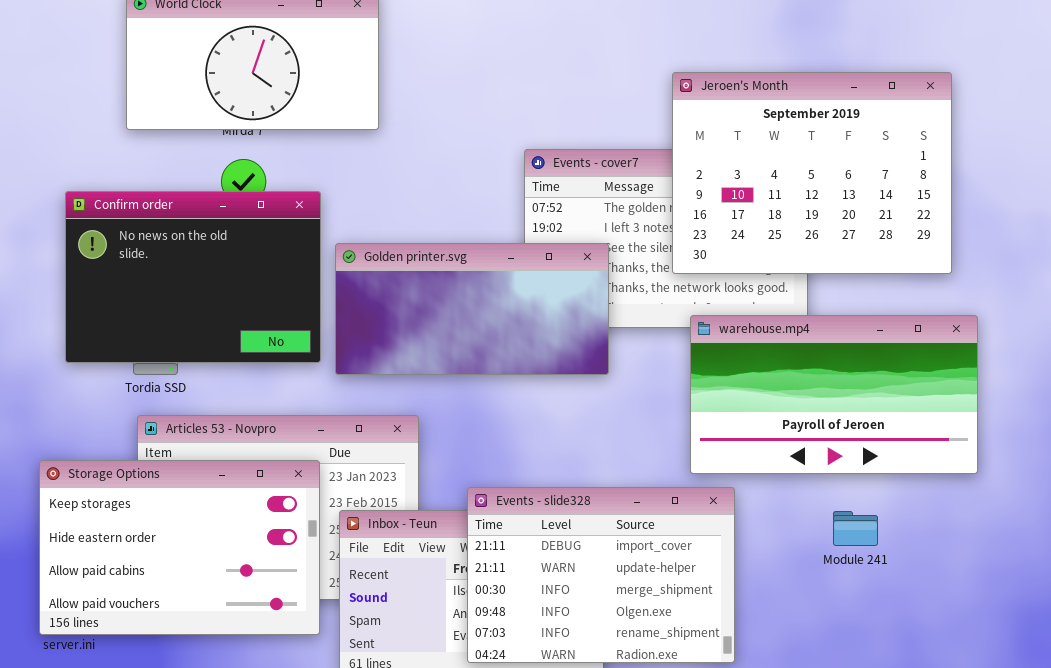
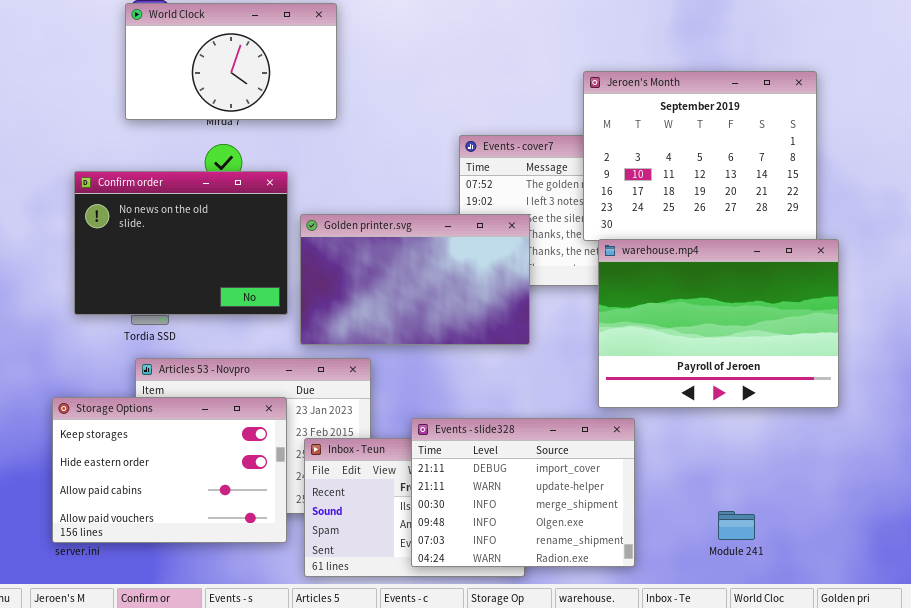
Golden printer.svg: [335,243,609,375] -> [300,214,530,345], resized
warehouse.mp4: [690,315,978,474] -> [598,239,839,408], resized
Module 241: [833,511,878,546] -> [718,511,755,540], moved

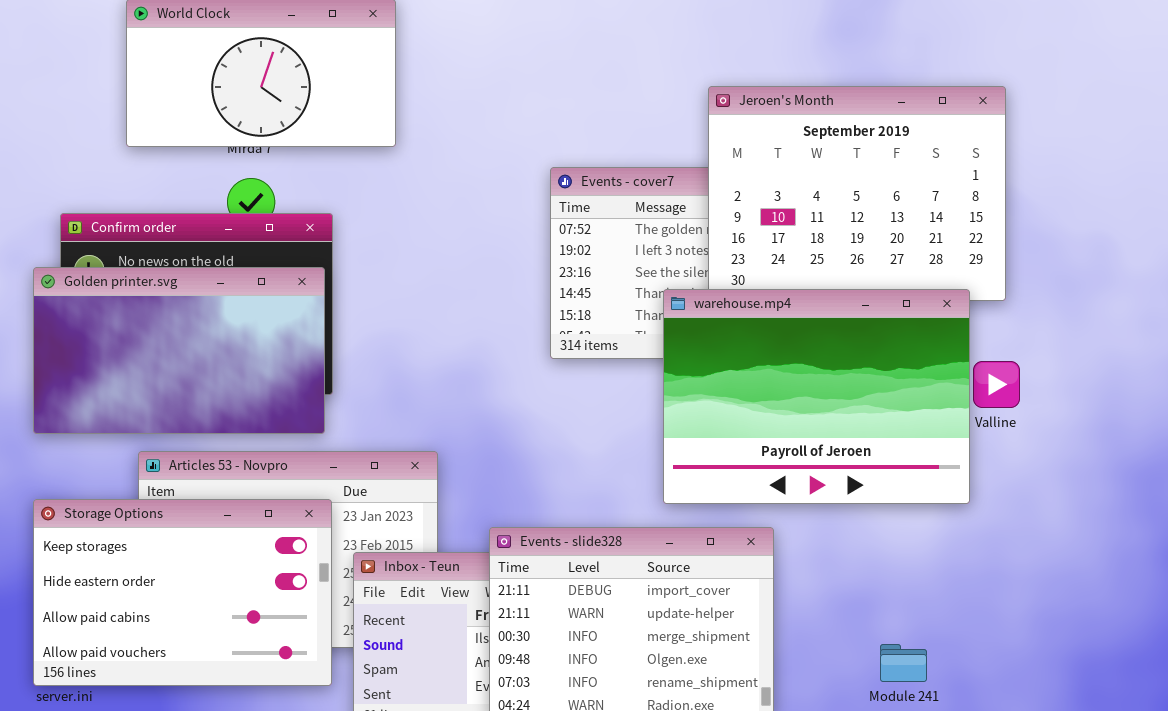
Golden printer.svg: [300,214,530,345] -> [33,267,325,434], moved
warehouse.mp4: [598,239,839,408] -> [663,289,970,504], moved

